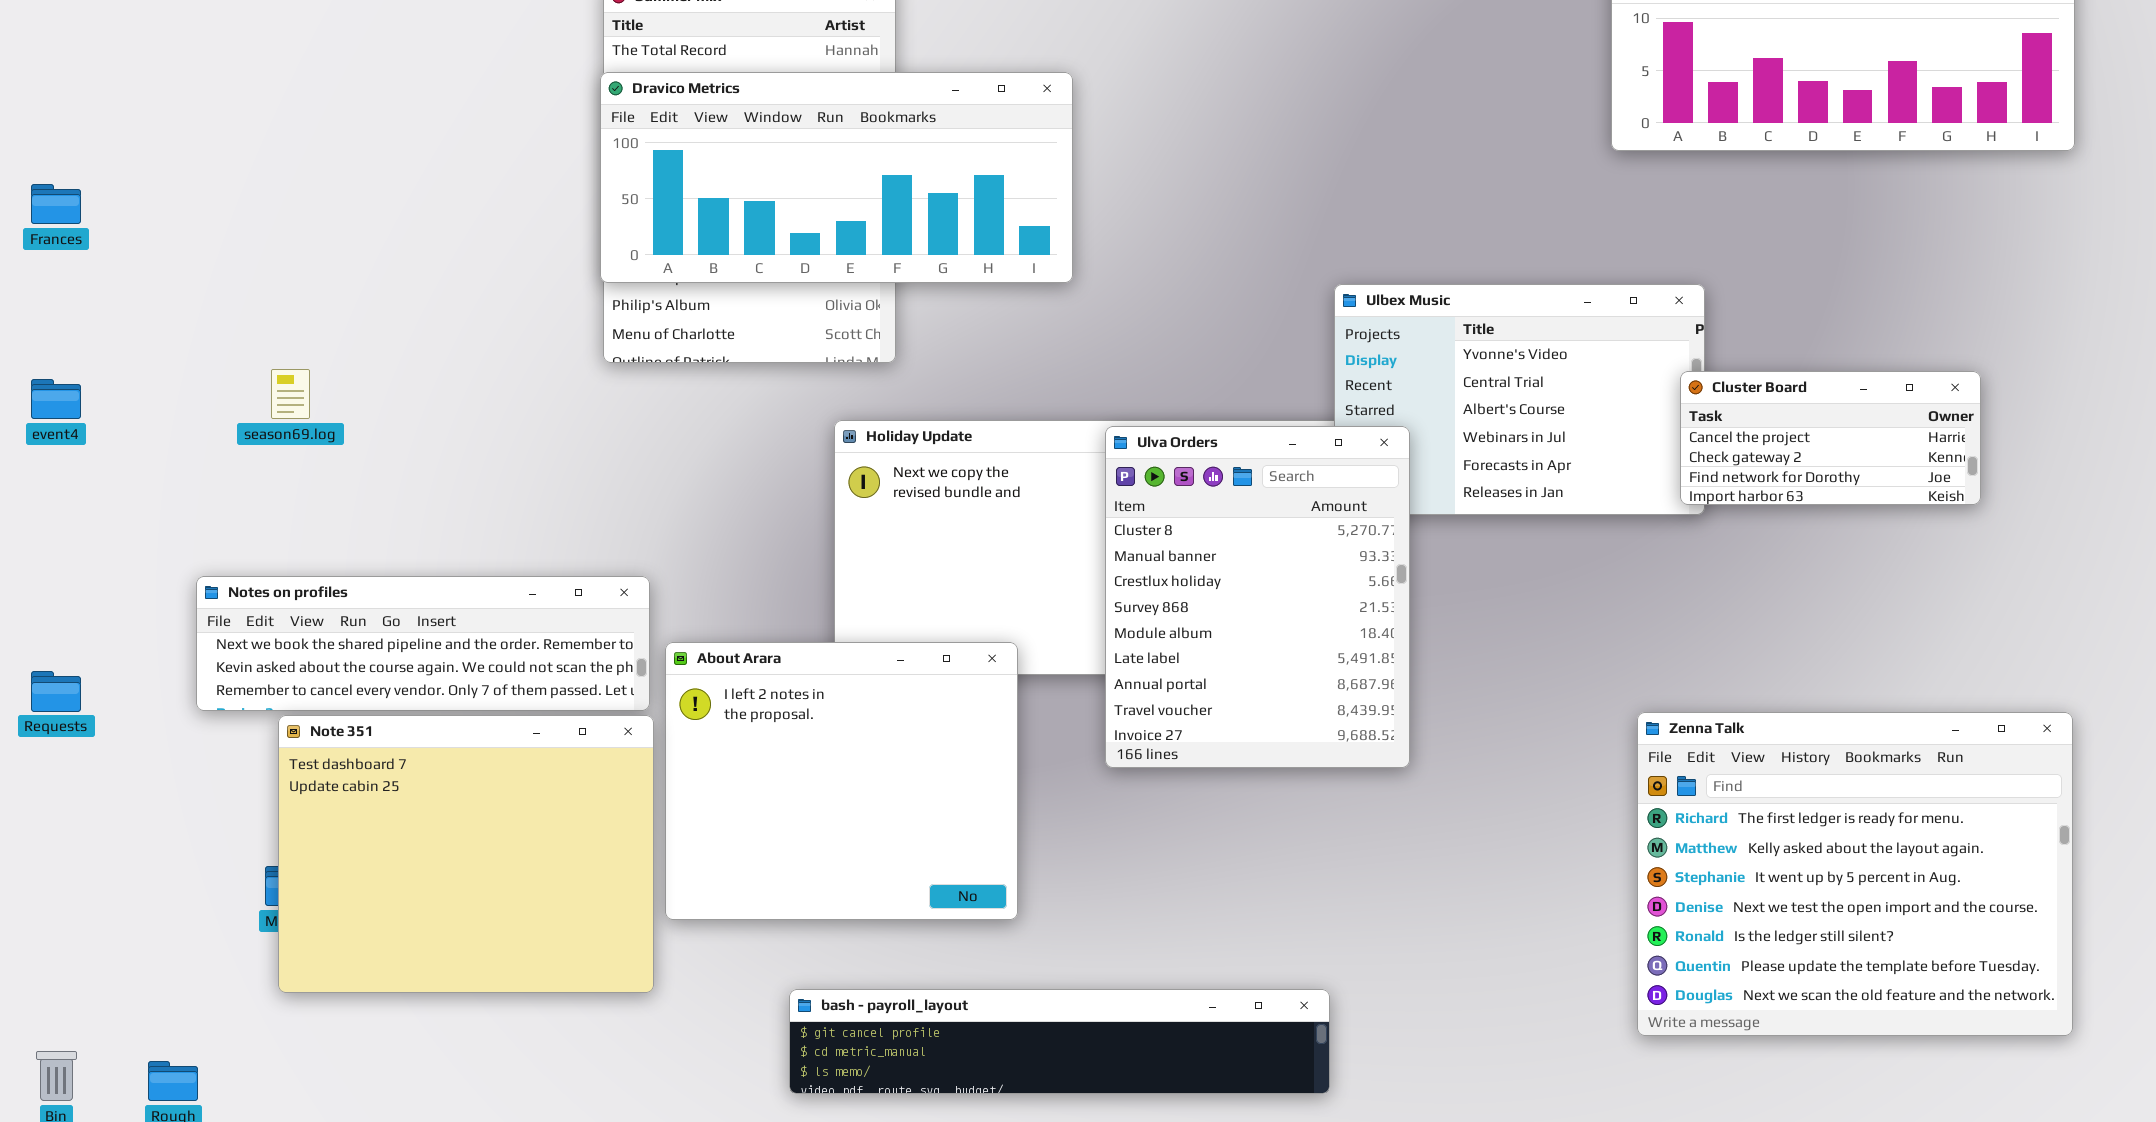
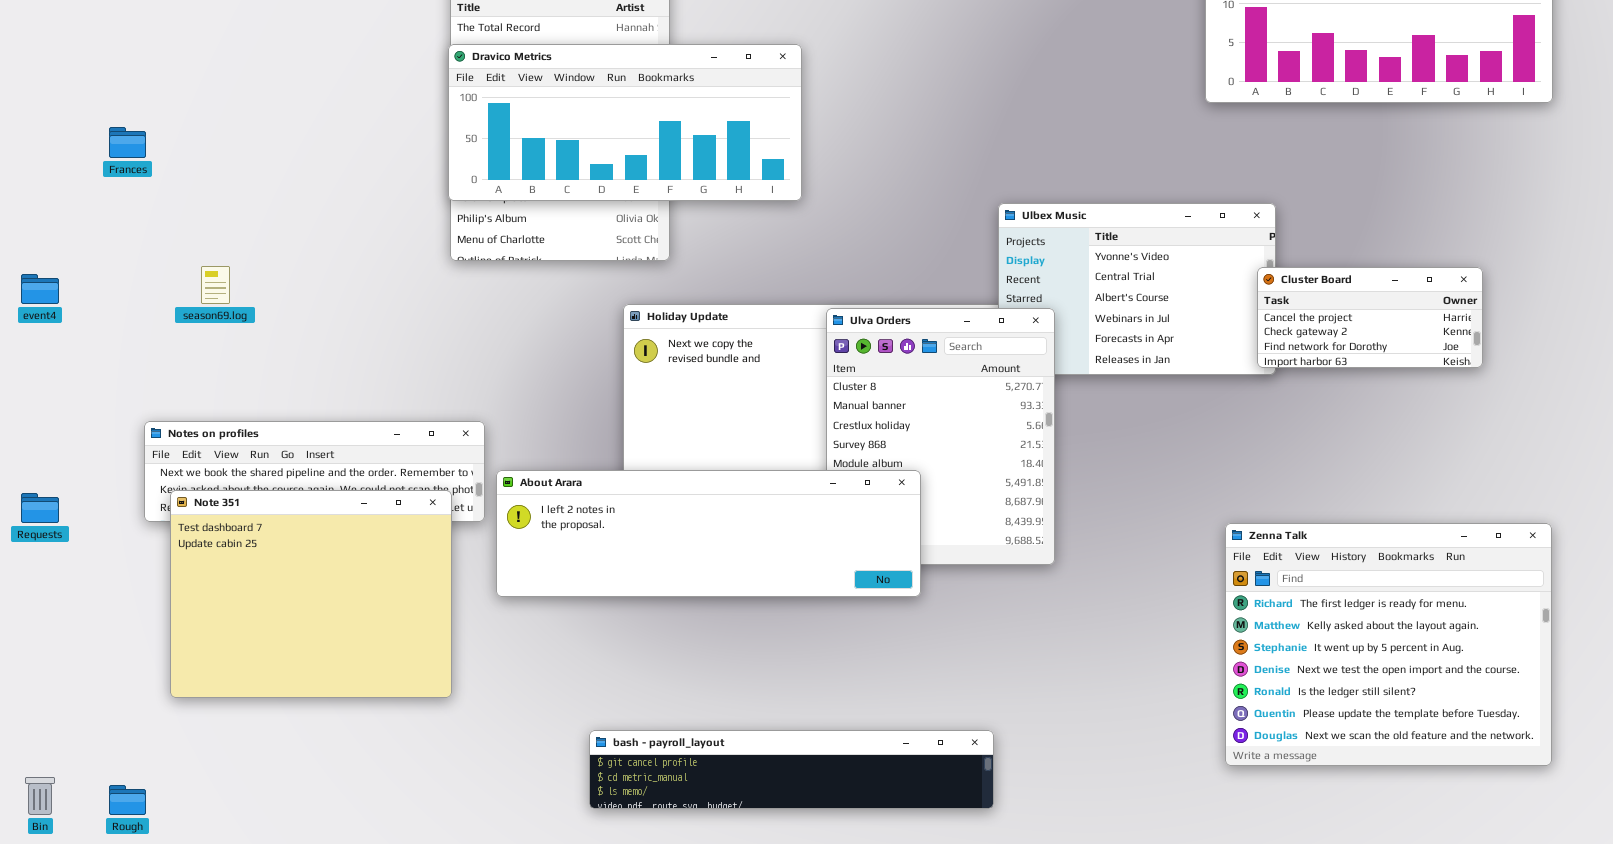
Frances: [31,184,81,224] -> [109,127,146,158], moved
About Arara: [665,642,1018,920] -> [496,470,921,597], resized
Note 351: [278,715,654,993] -> [170,490,452,698], moved

